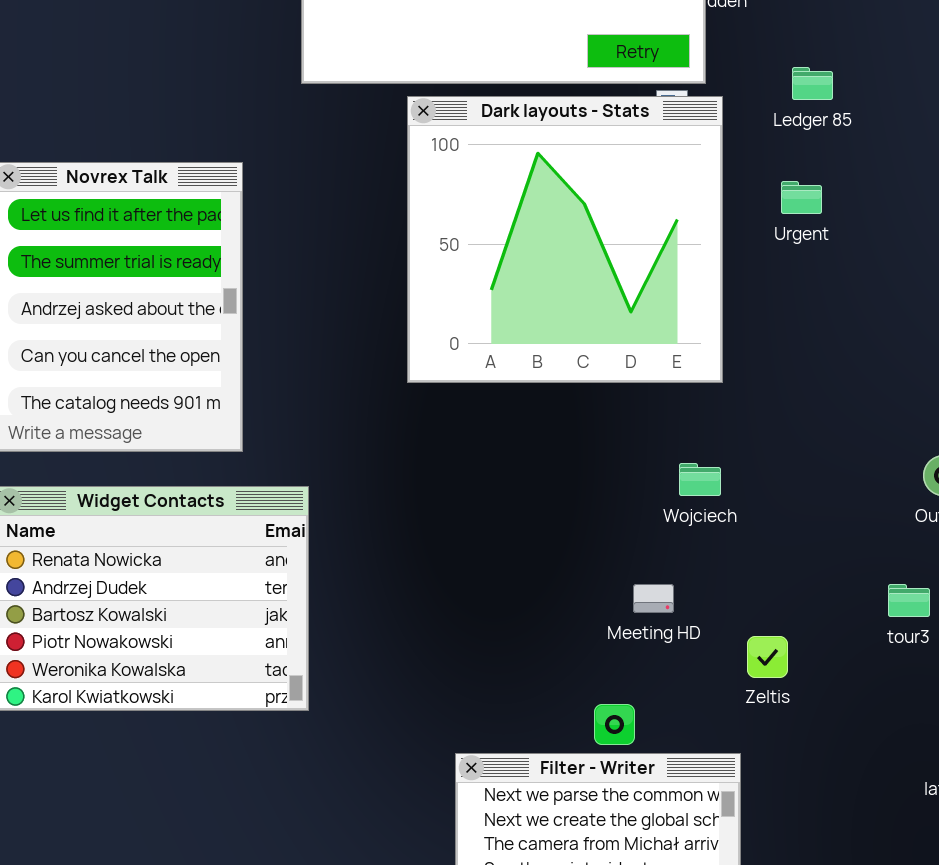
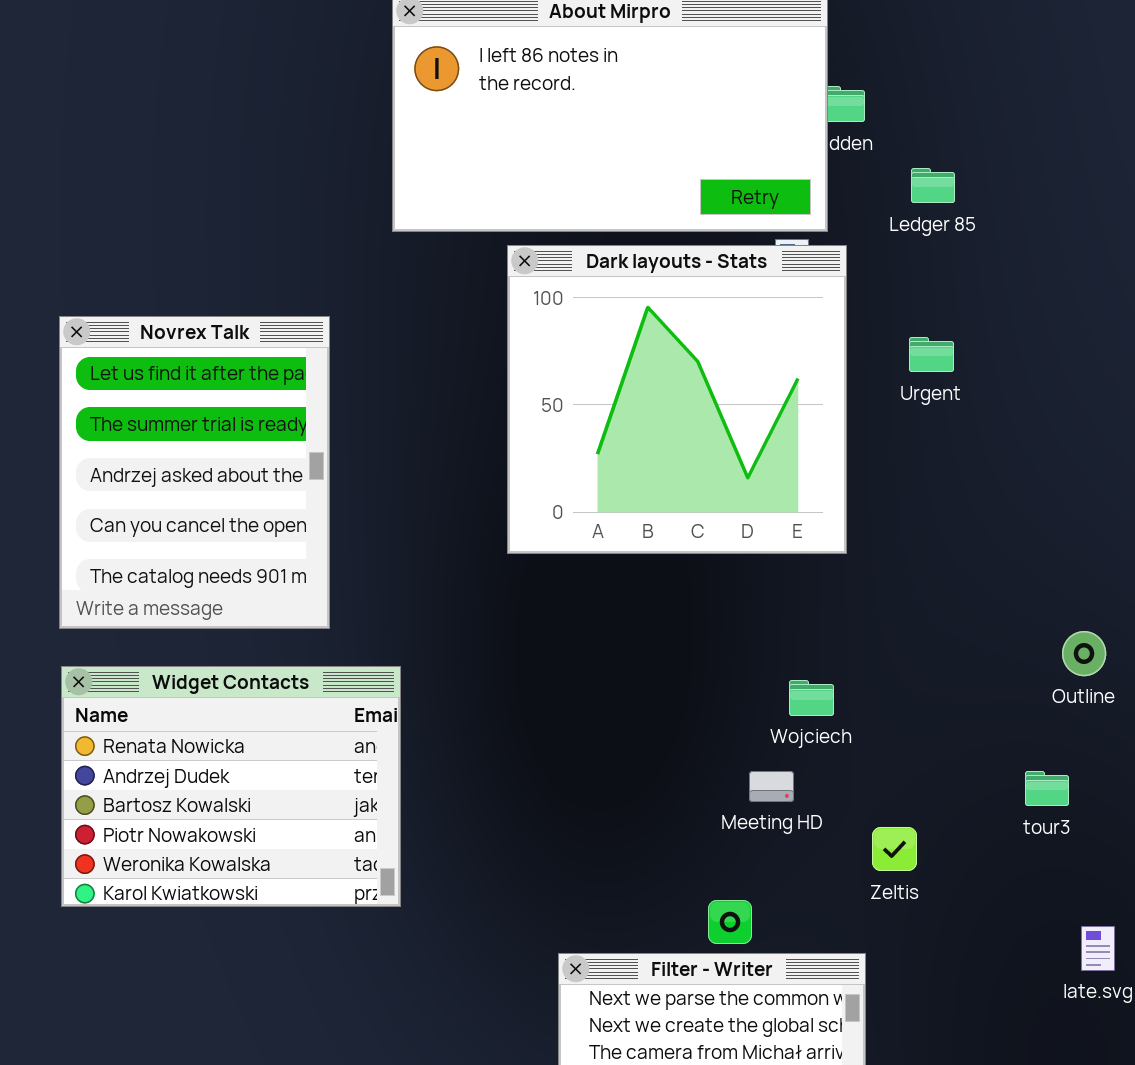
Ledger 85: [792,67,833,100] -> [911,168,955,203], moved
Wojciech: [679,463,721,496] -> [789,680,834,716], moved

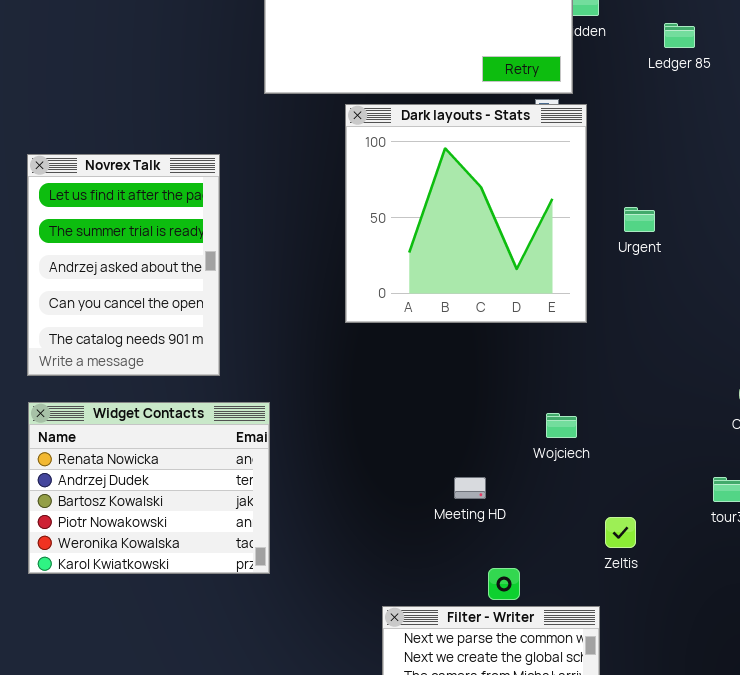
Ledger 85: [911,168,955,203] -> [664,23,695,48], moved
Urgent: [909,337,954,372] -> [624,207,655,232], moved
Meeting HD: [749,771,794,802] -> [454,477,486,499], moved

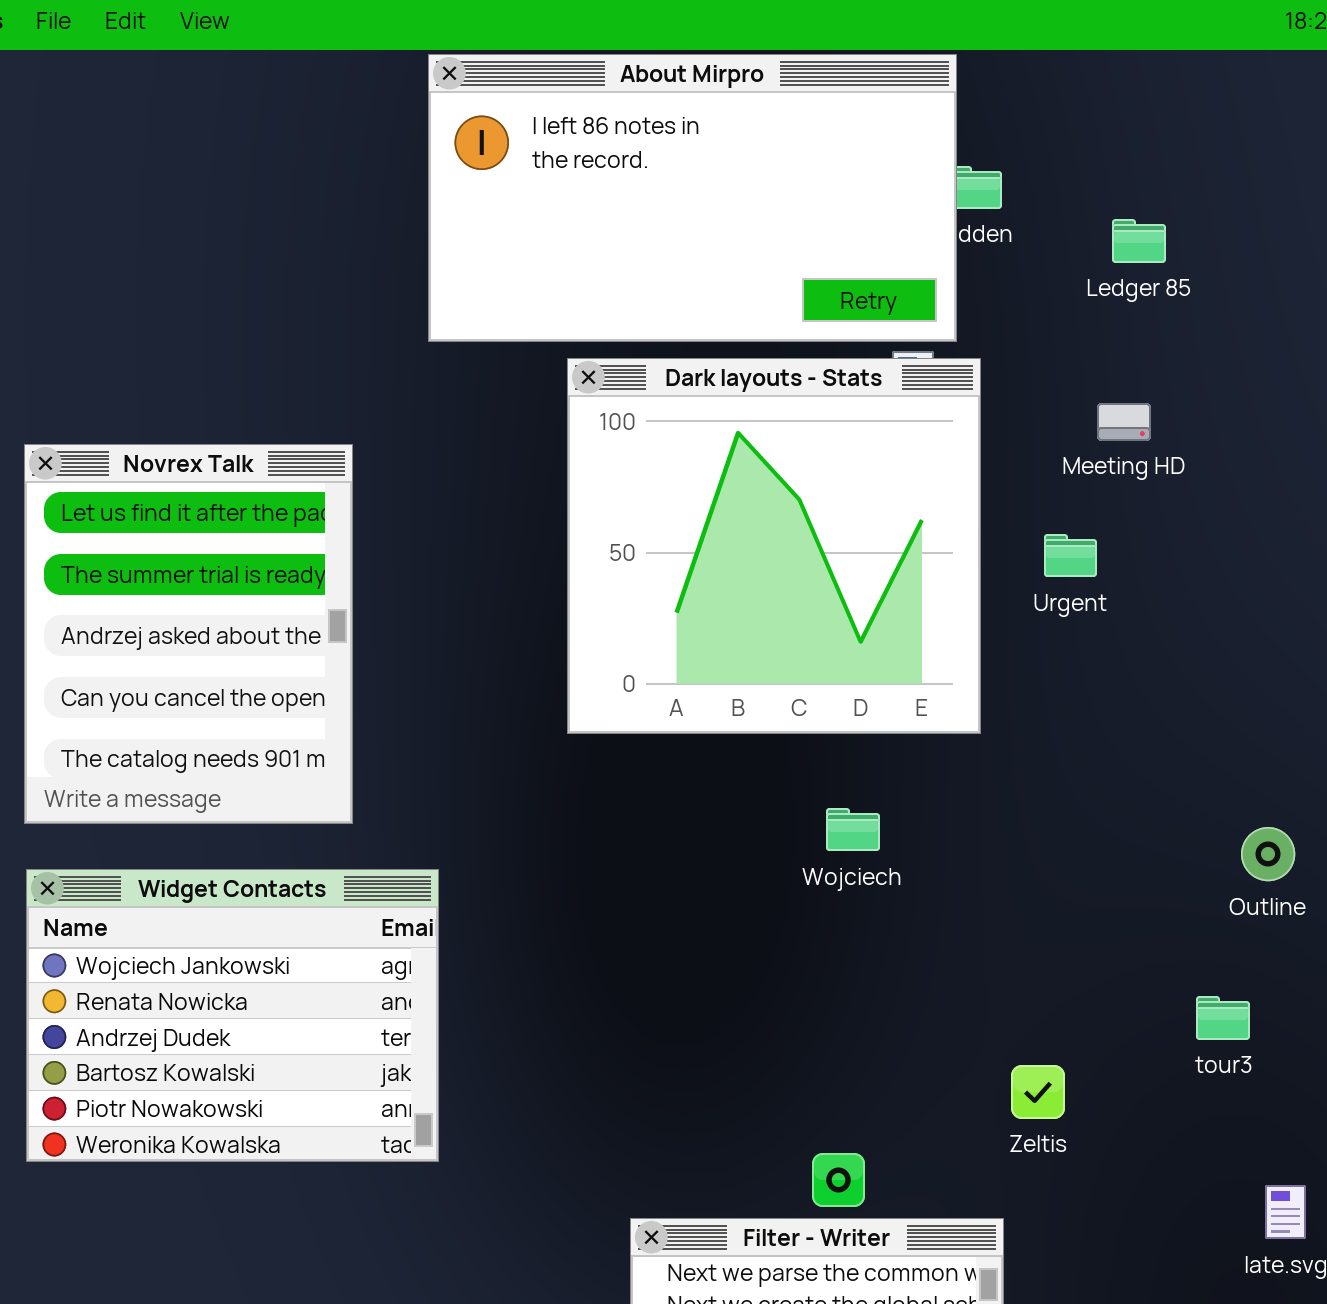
Widget Contacts: [28,402,270,574] -> [26,869,439,1162], scrolled up 1 row
Wojciech: [546,413,577,438] -> [826,808,880,851], moved
Meeting HD: [454,477,486,499] -> [1097,403,1151,441], moved

